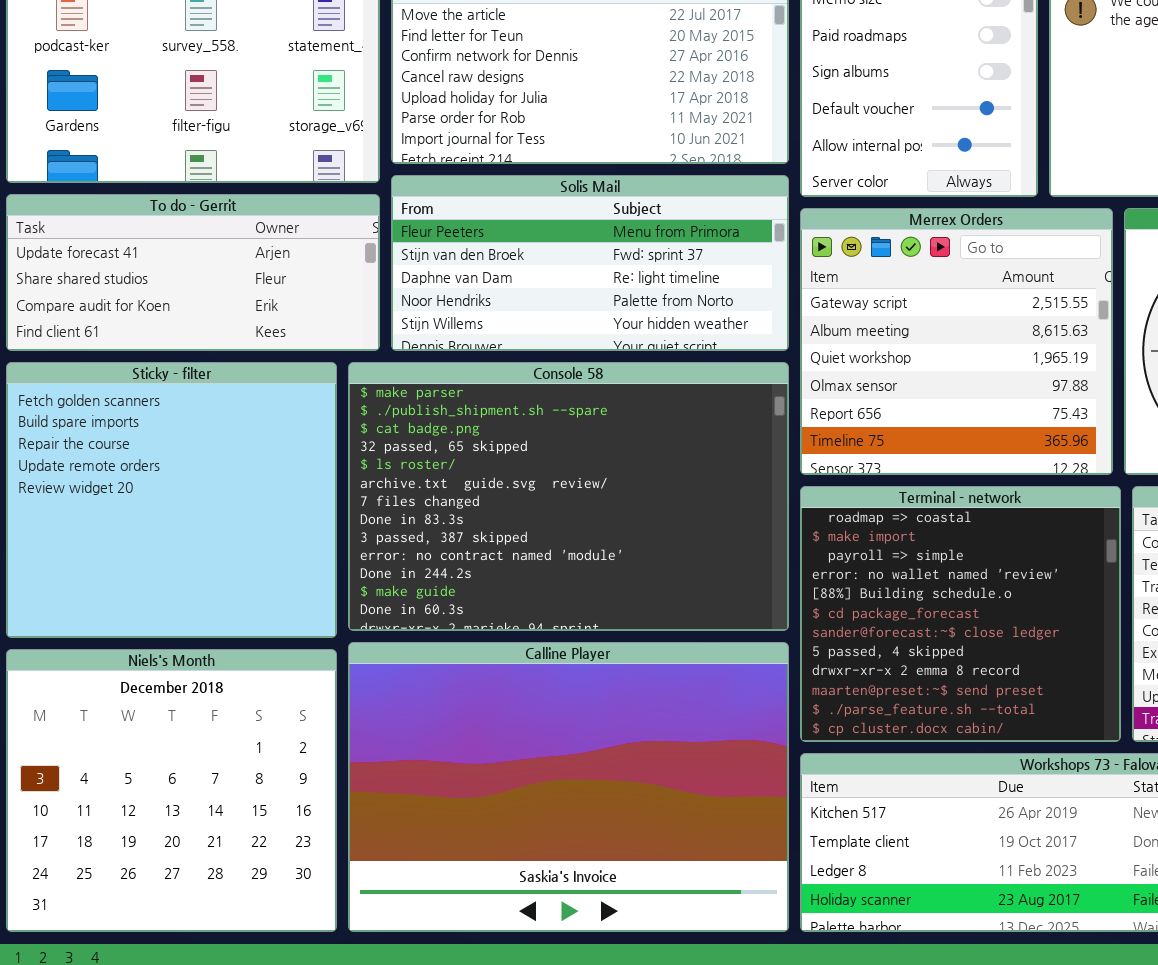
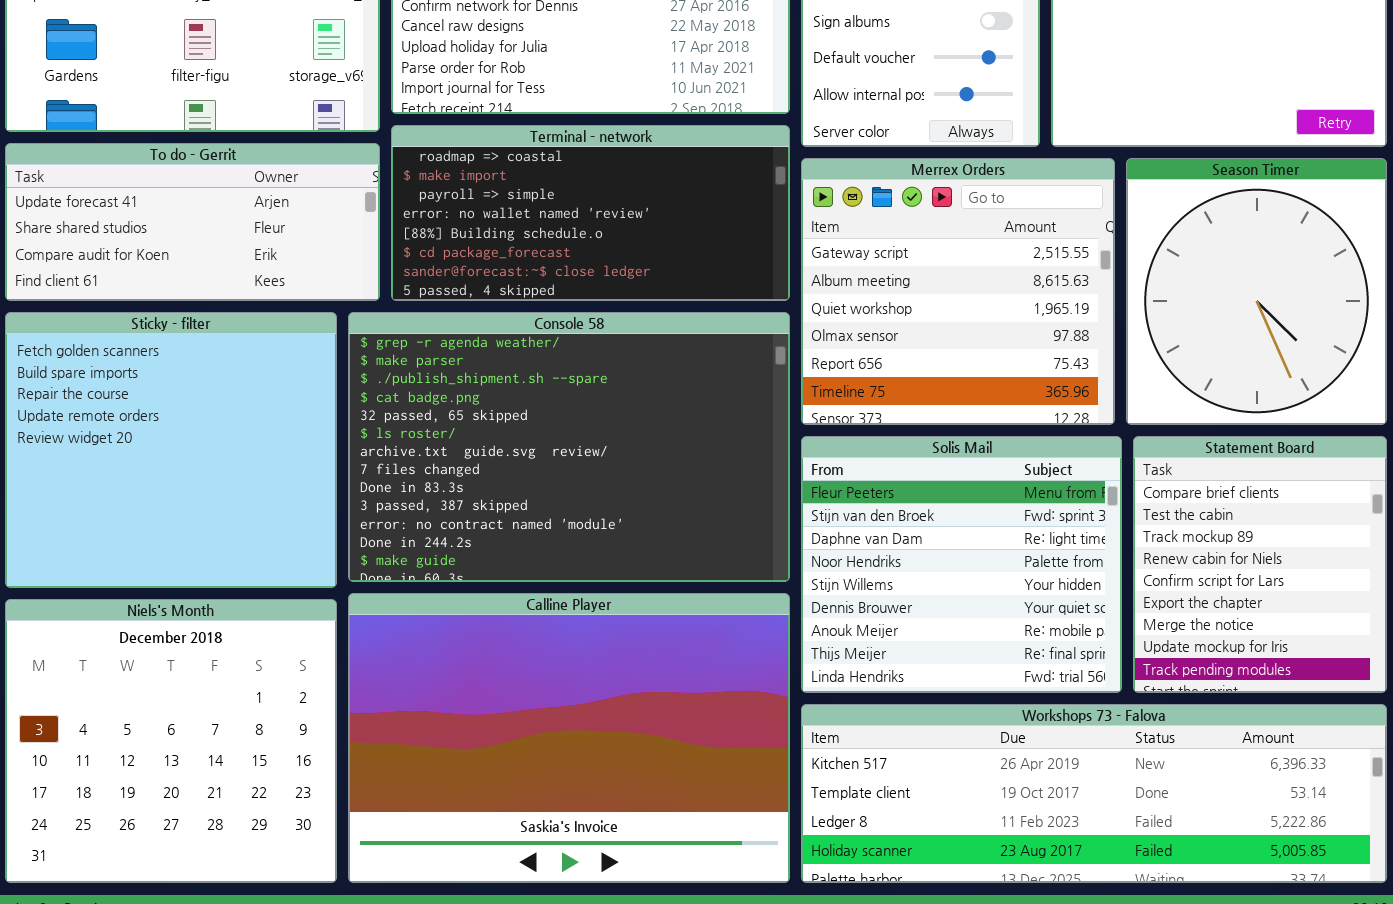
Solis Mail: [391,175,789,351] -> [801,436,1122,693], moved, resized
Console 58: [348,362,789,631] -> [348,312,790,582], scrolled up 1 row
Terminal - network: [800,486,1121,742] -> [391,125,790,301], moved, resized

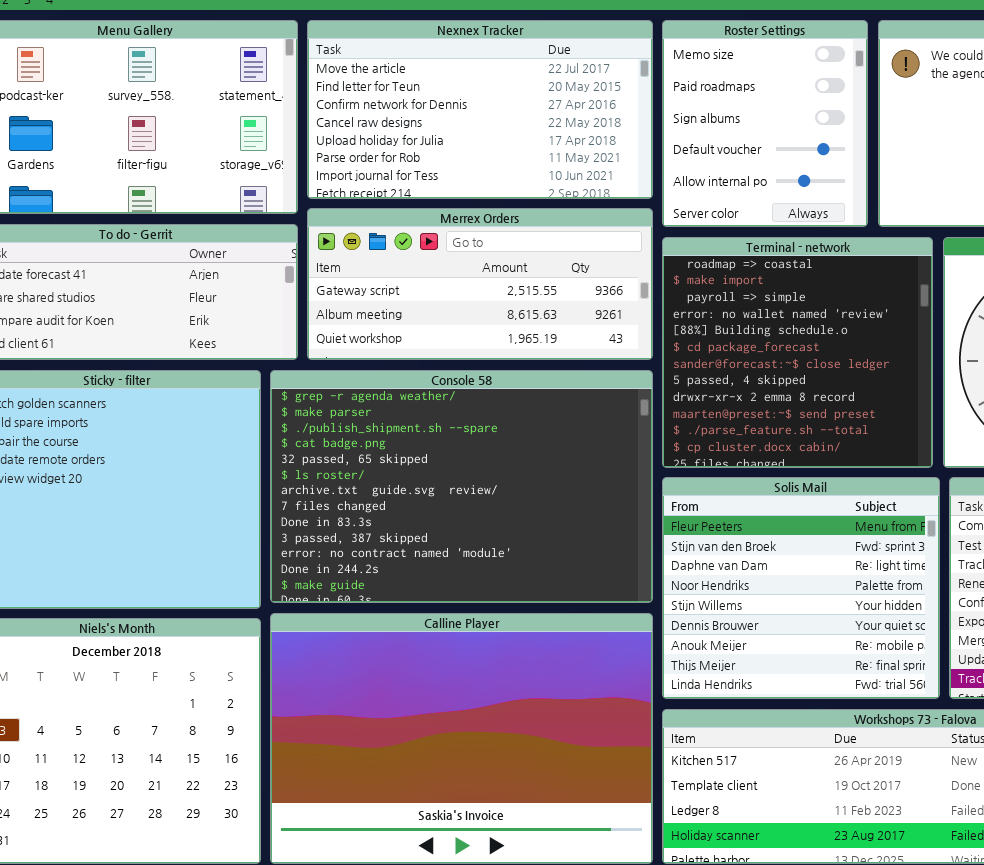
Terminal - network: [391,125,790,301] -> [662,237,933,468], moved, resized
Merrex Orders: [801,158,1115,425] -> [307,208,653,360], moved, resized

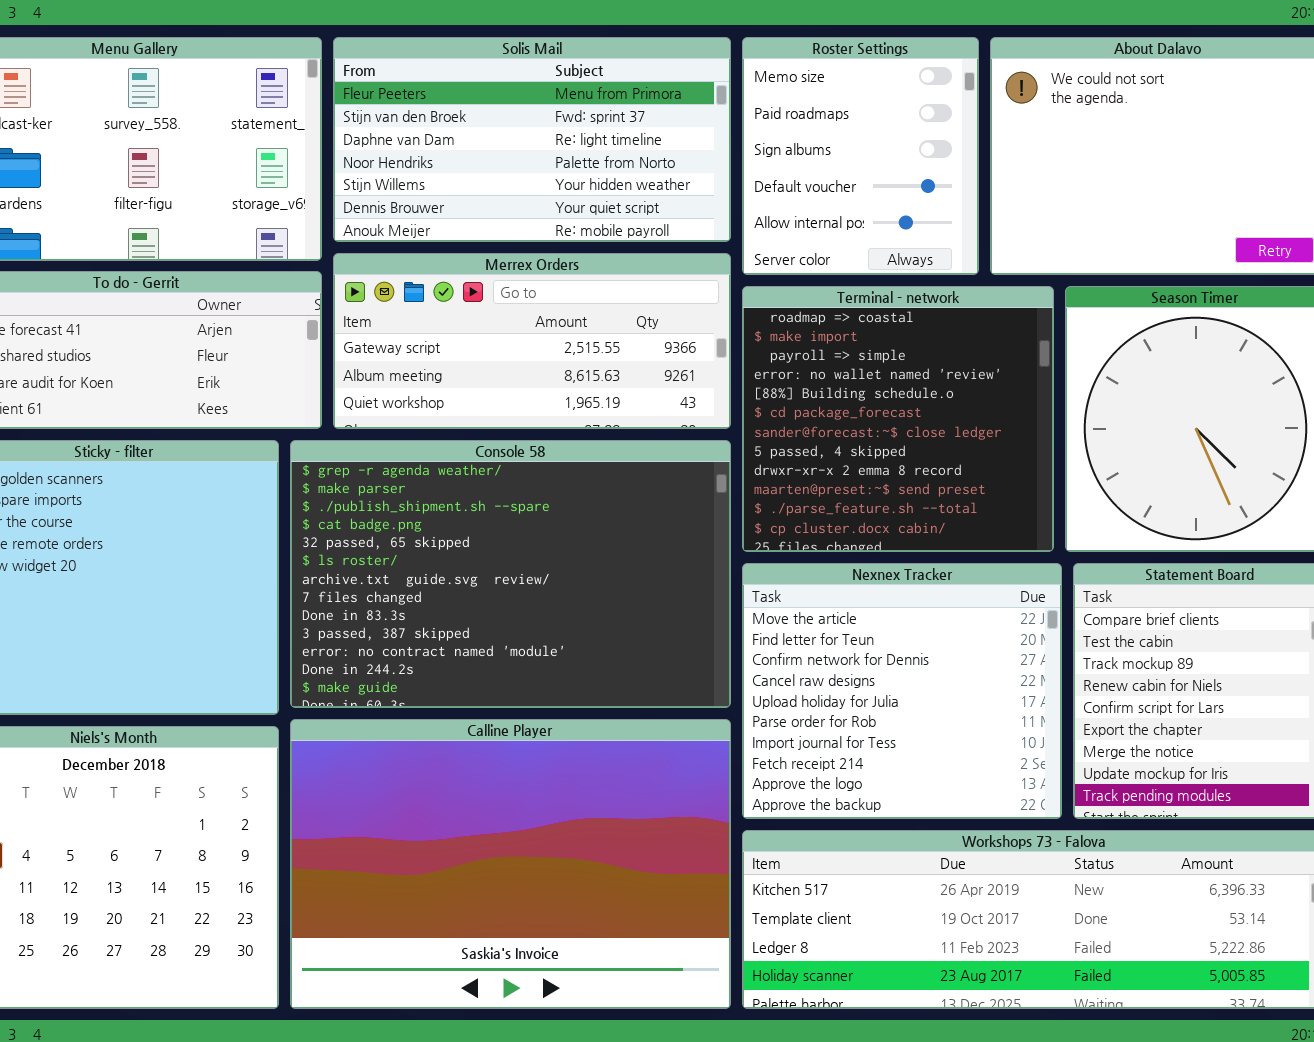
Nexnex Tracker: [307,20,653,199] -> [742,563,1062,819], moved, resized
Solis Mail: [662,477,940,699] -> [333,37,731,242], moved, resized

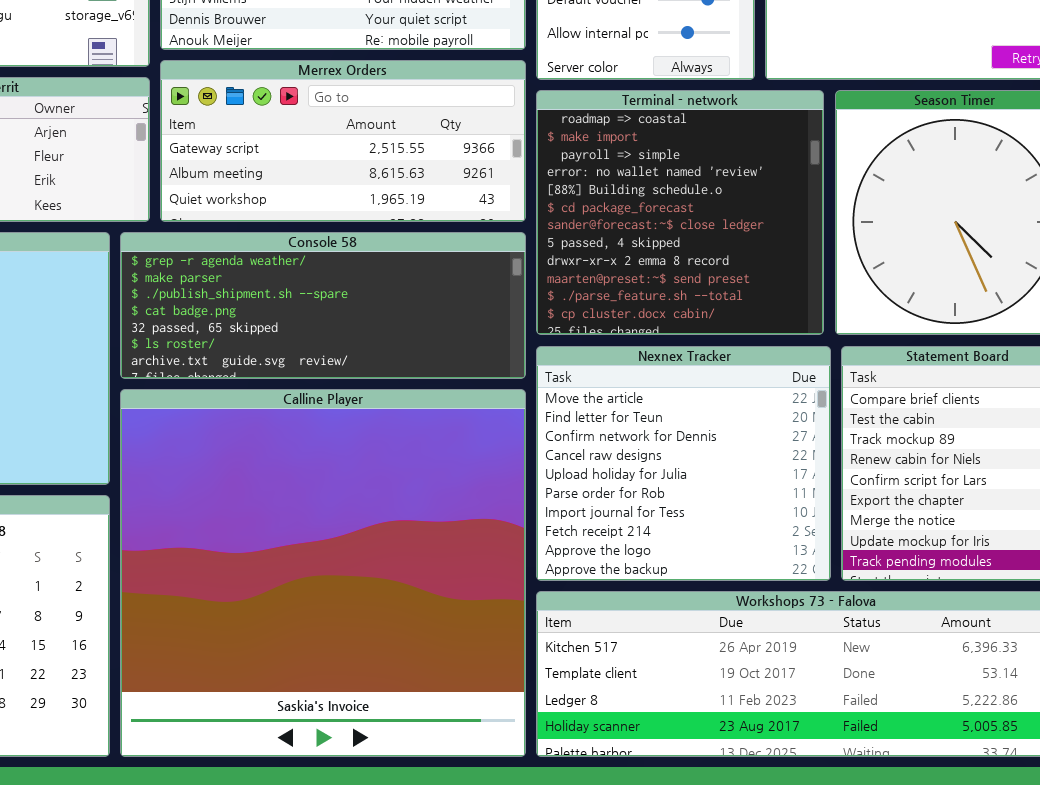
Console 58: [290,440,731,708] -> [120,232,526,379], resized
Calline Player: [290,719,731,1009] -> [120,389,526,757], resized

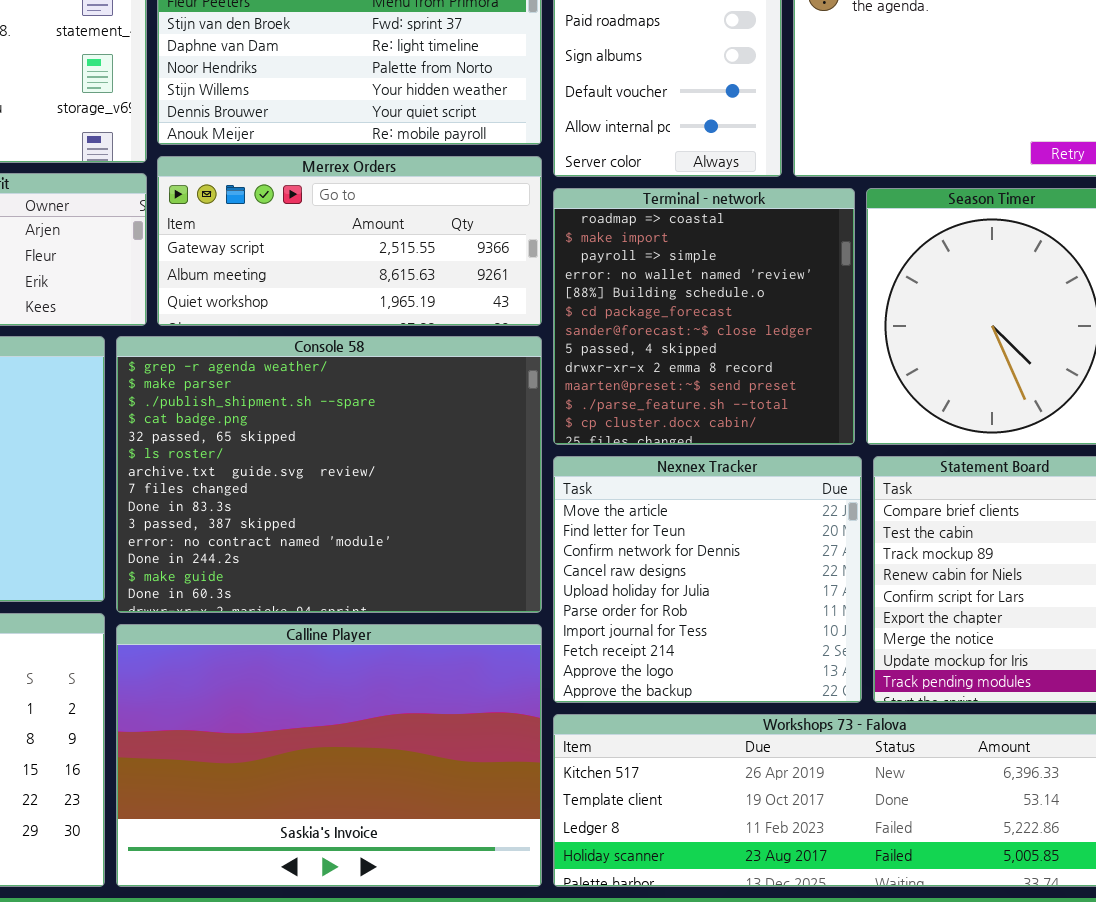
Console 58: [120,232,526,379] -> [116,336,542,613], resized
Calline Player: [120,389,526,757] -> [116,624,542,887], resized

